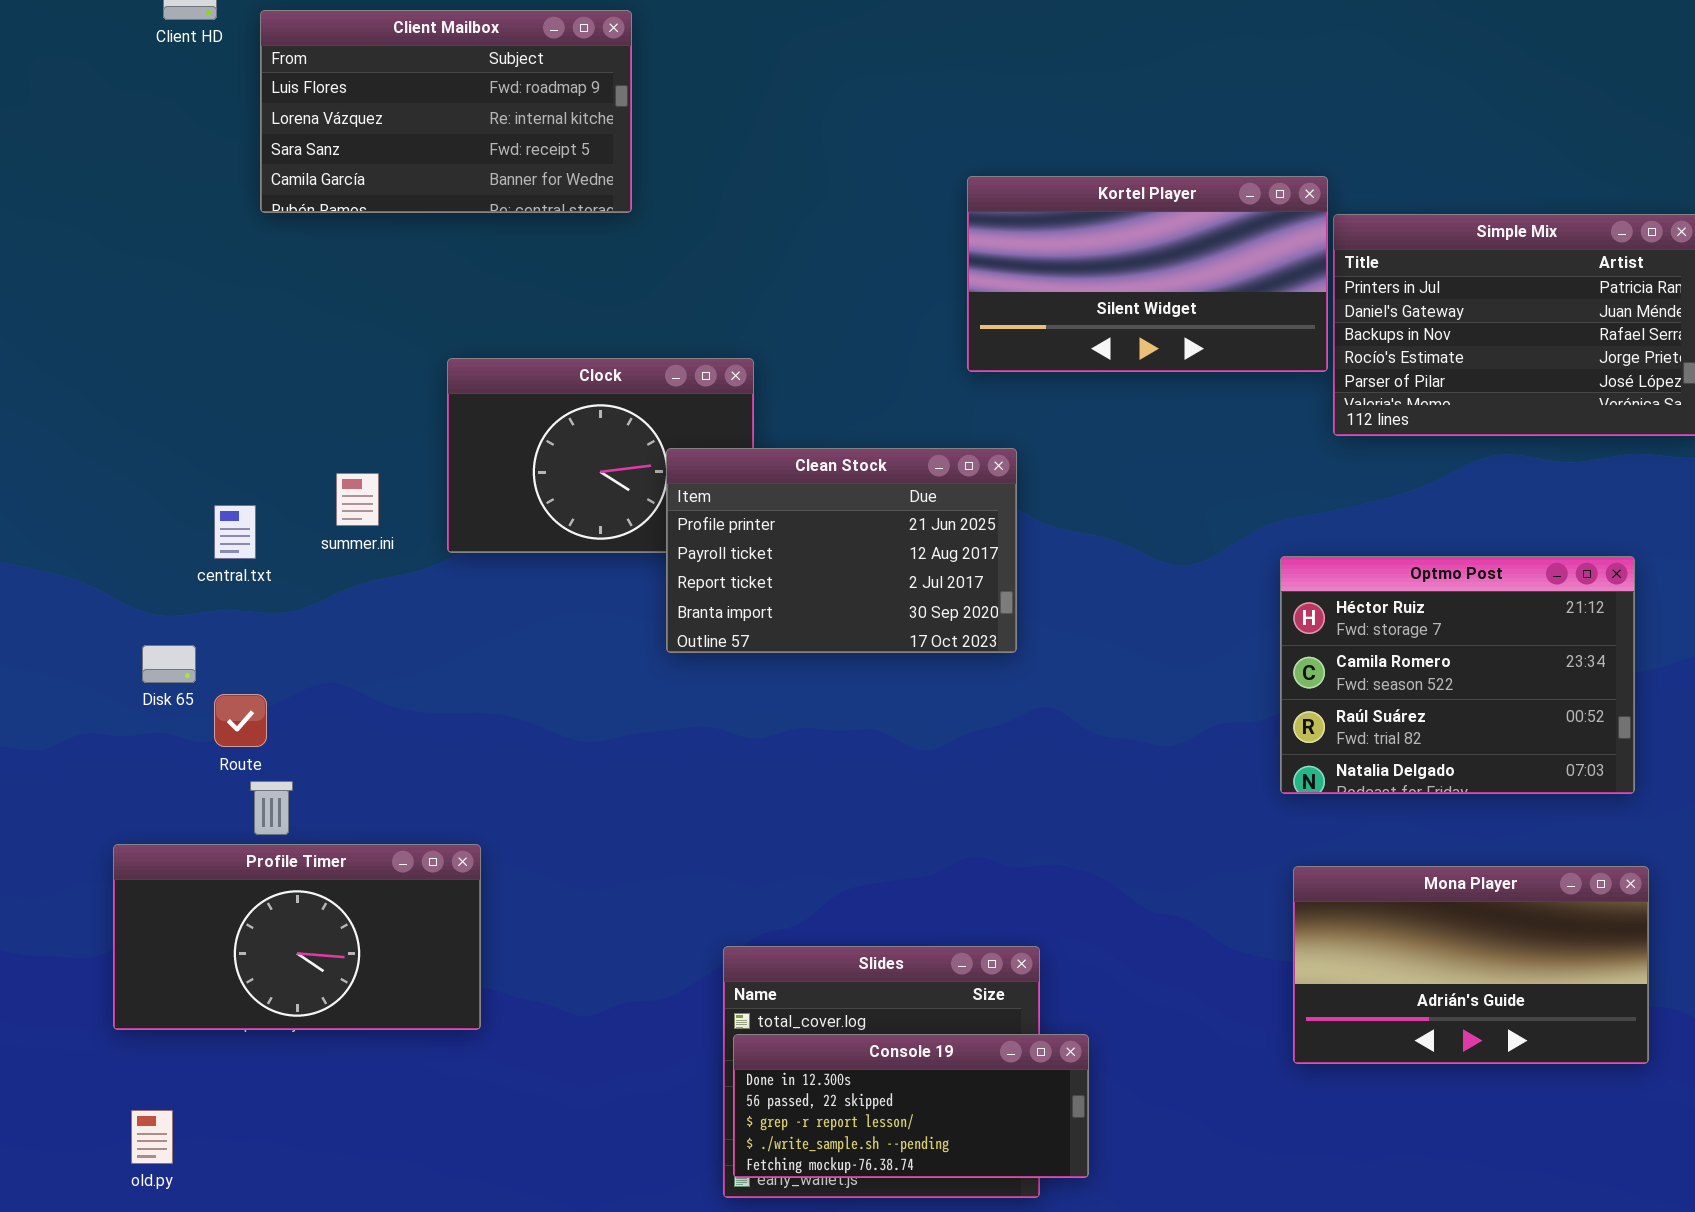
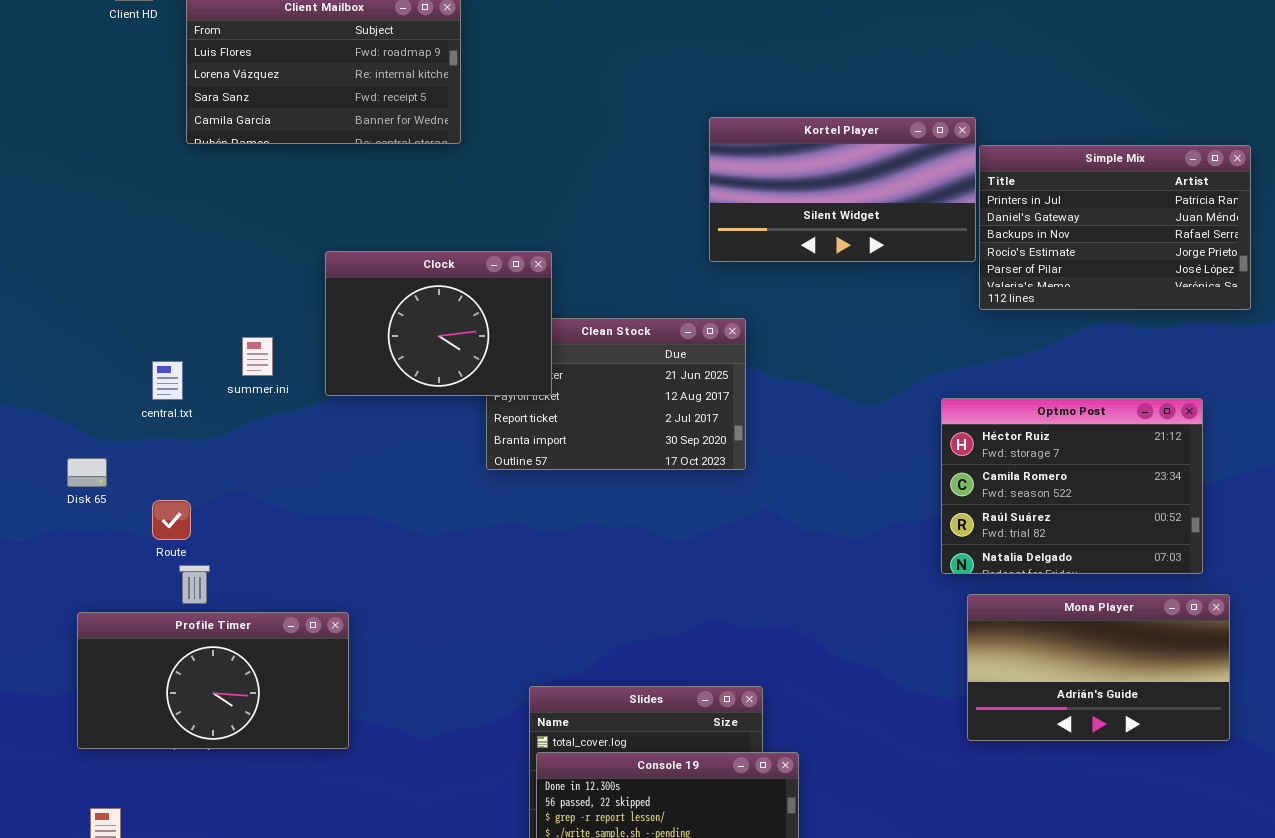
Clock: [447,358,754,553] -> [325,251,552,396], raised
Disk 65: [142,645,196,683] -> [67,458,107,487], moved
Mona Player: [1293,866,1649,1064] -> [967,594,1230,741], moved

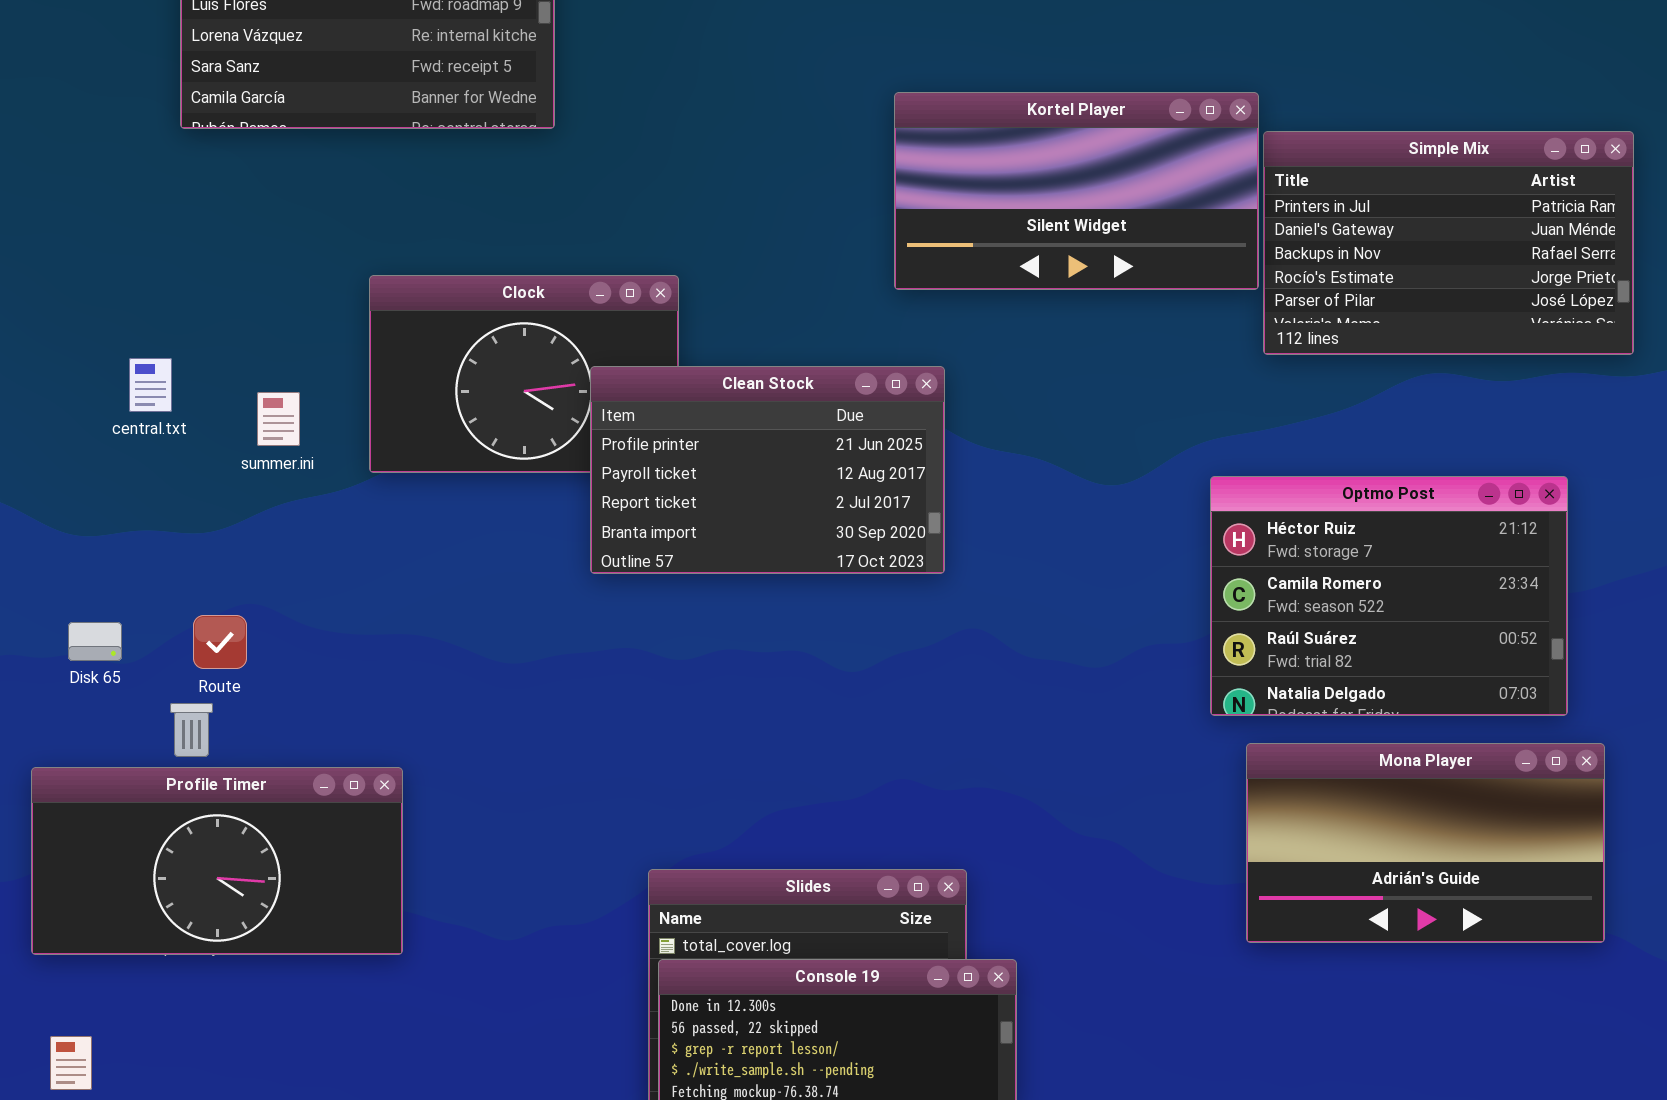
Clean Stock: [486,318,746,470] -> [590,366,945,574], raised
central.txt: [152,361,183,400] -> [129,358,172,412], moved
Disk 65: [67,458,107,487] -> [68,622,122,661], moved
Route: [152,500,191,540] -> [193,615,247,669], moved

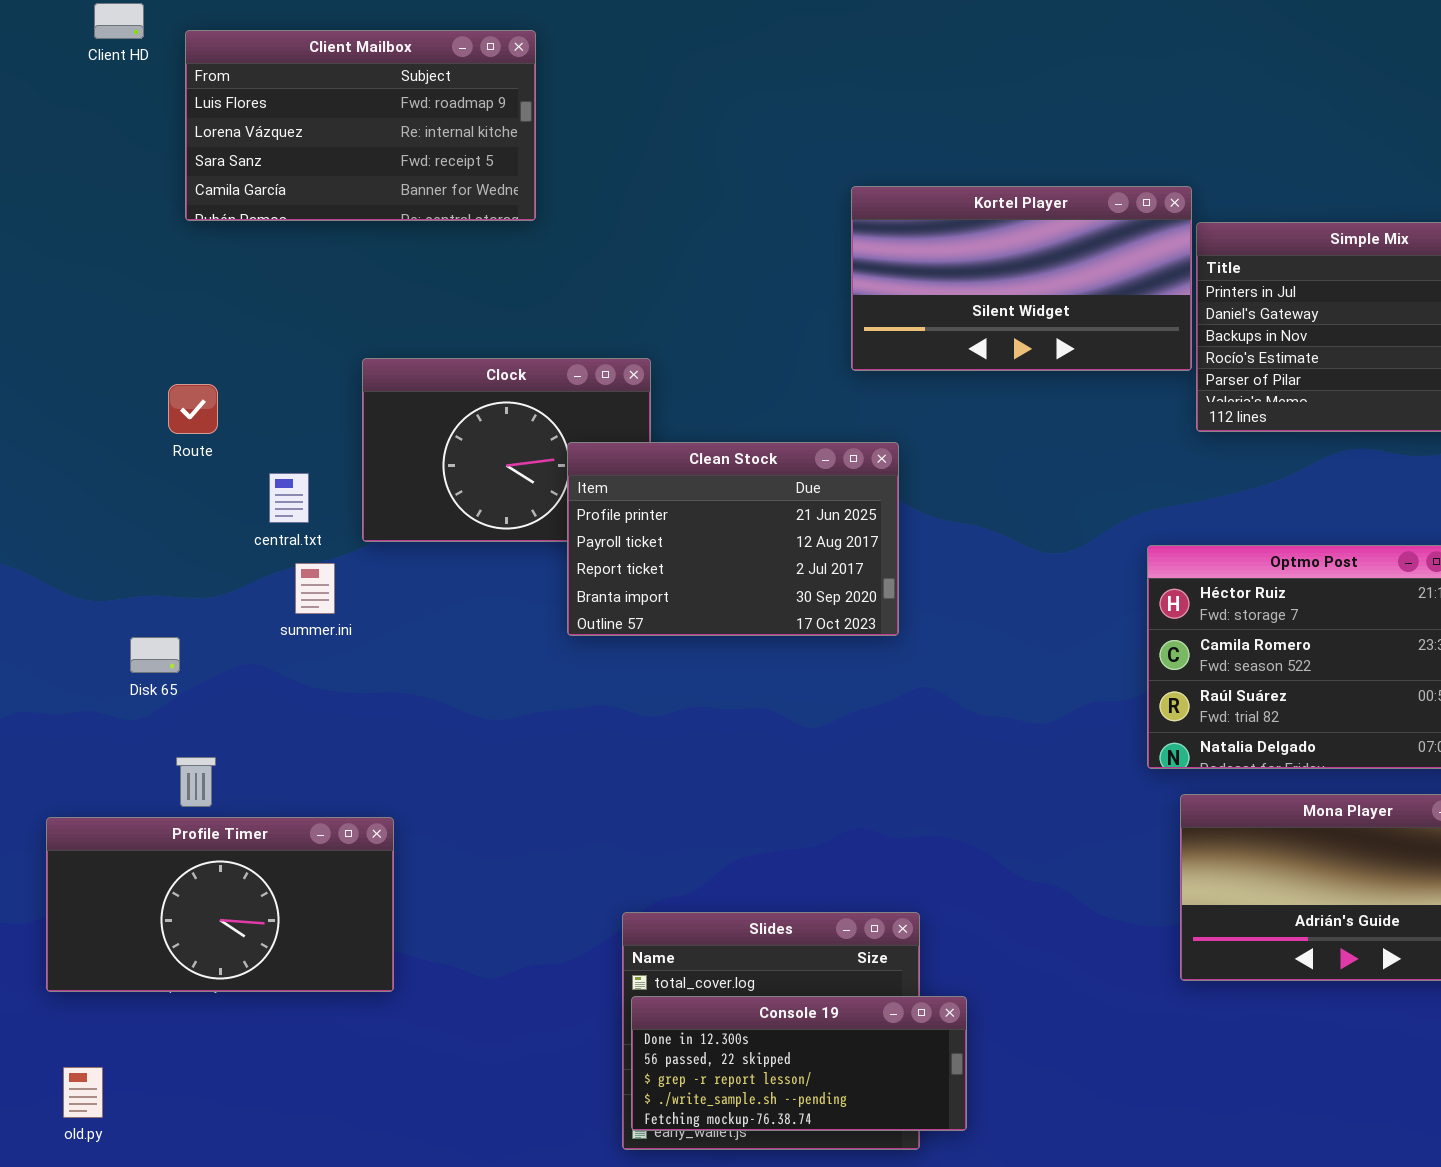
central.txt: [129,358,172,412] -> [269,473,309,523], moved
summer.ini: [257,392,300,446] -> [295,563,335,614], moved
Route: [193,615,247,669] -> [168,384,218,434], moved
Disk 65: [68,622,122,661] -> [130,637,180,673], moved

